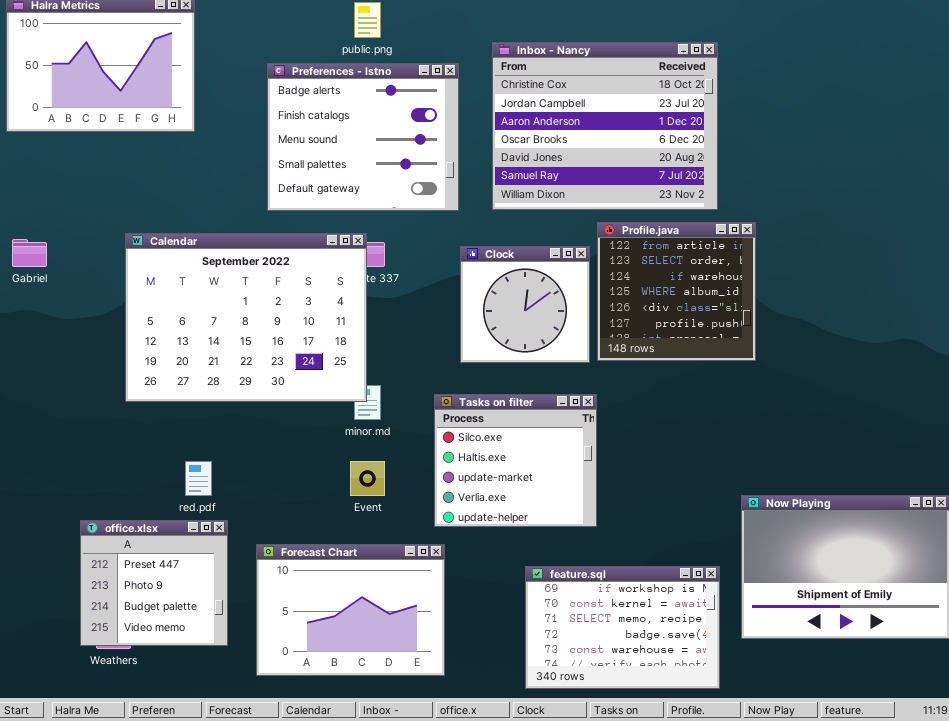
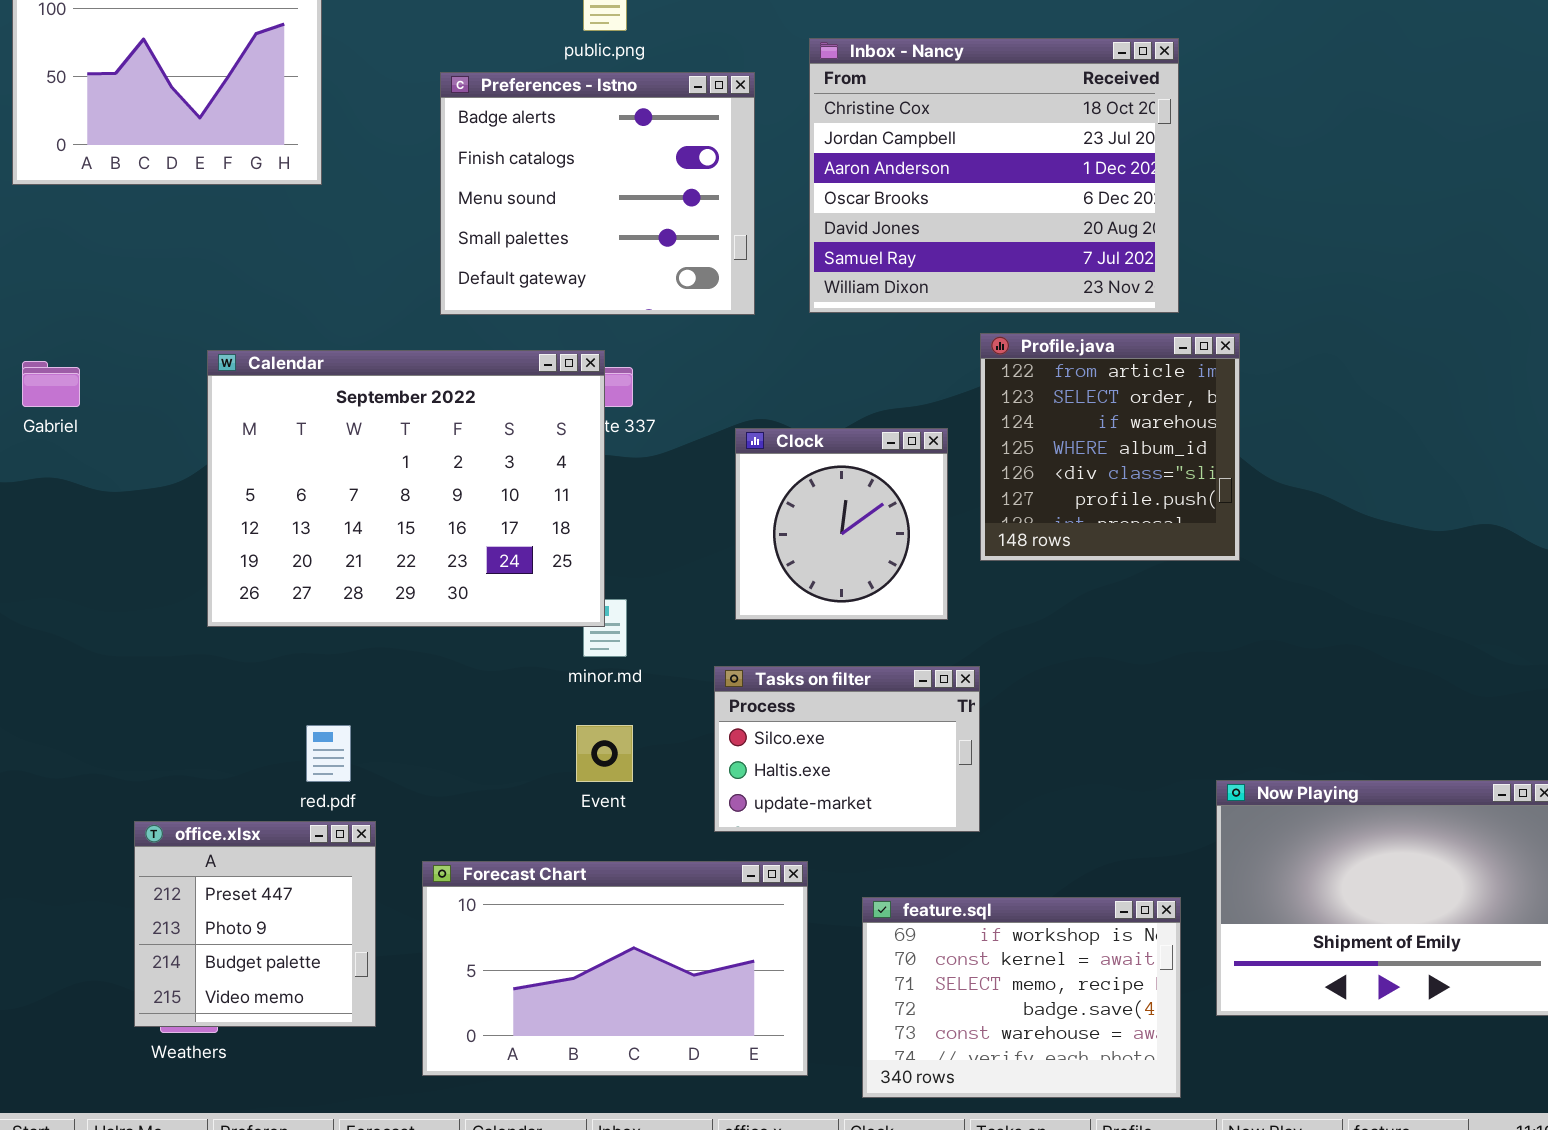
Clock: [460,246,590,363] -> [735,428,948,620], moved
Tasks on filter: [434,394,597,527] -> [714,666,980,832], resized
Forecast Chart: [256,544,445,676] -> [422,861,808,1076], resized

